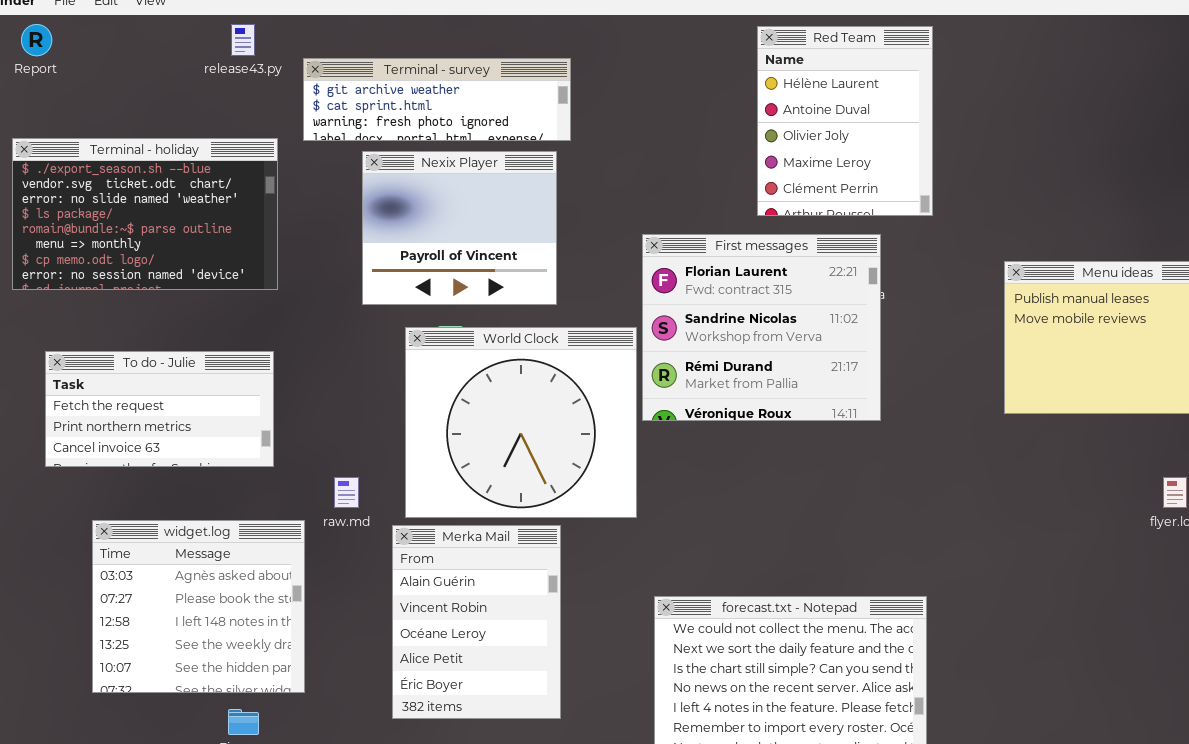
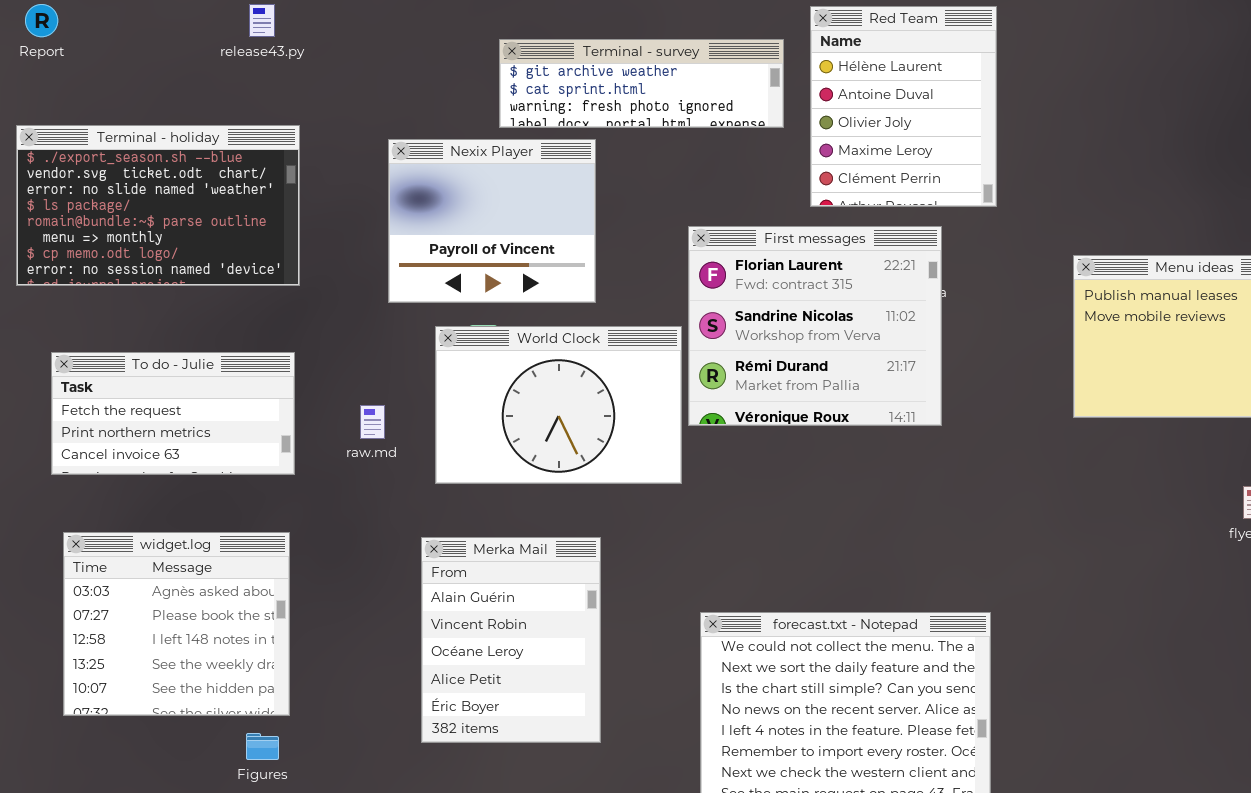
Terminal - survey: [303,58,571,141] -> [499,39,784,128], moved
World Clock: [405,327,637,518] -> [435,326,682,484], resized
raw.md: [334,477,359,508] -> [360,405,385,439], moved
widget.log: [92,520,305,693] -> [63,532,290,716], moved

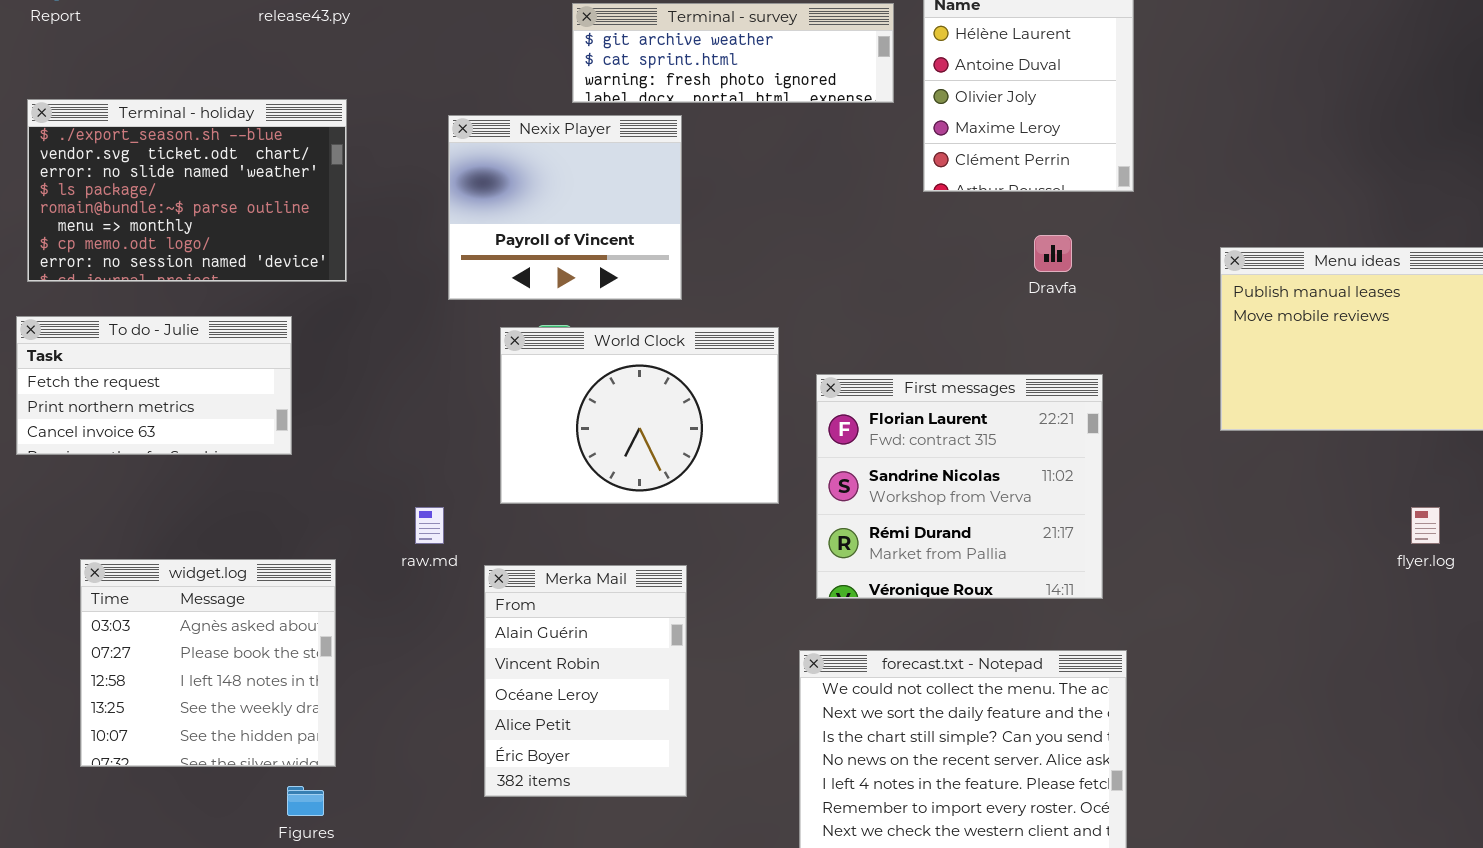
First messages: [688,226,942,426] -> [816,374,1103,599], moved
To do - Julie: [51,352,295,475] -> [16,316,292,455], moved
raw.md: [360,405,385,439] -> [415,507,444,544], moved

